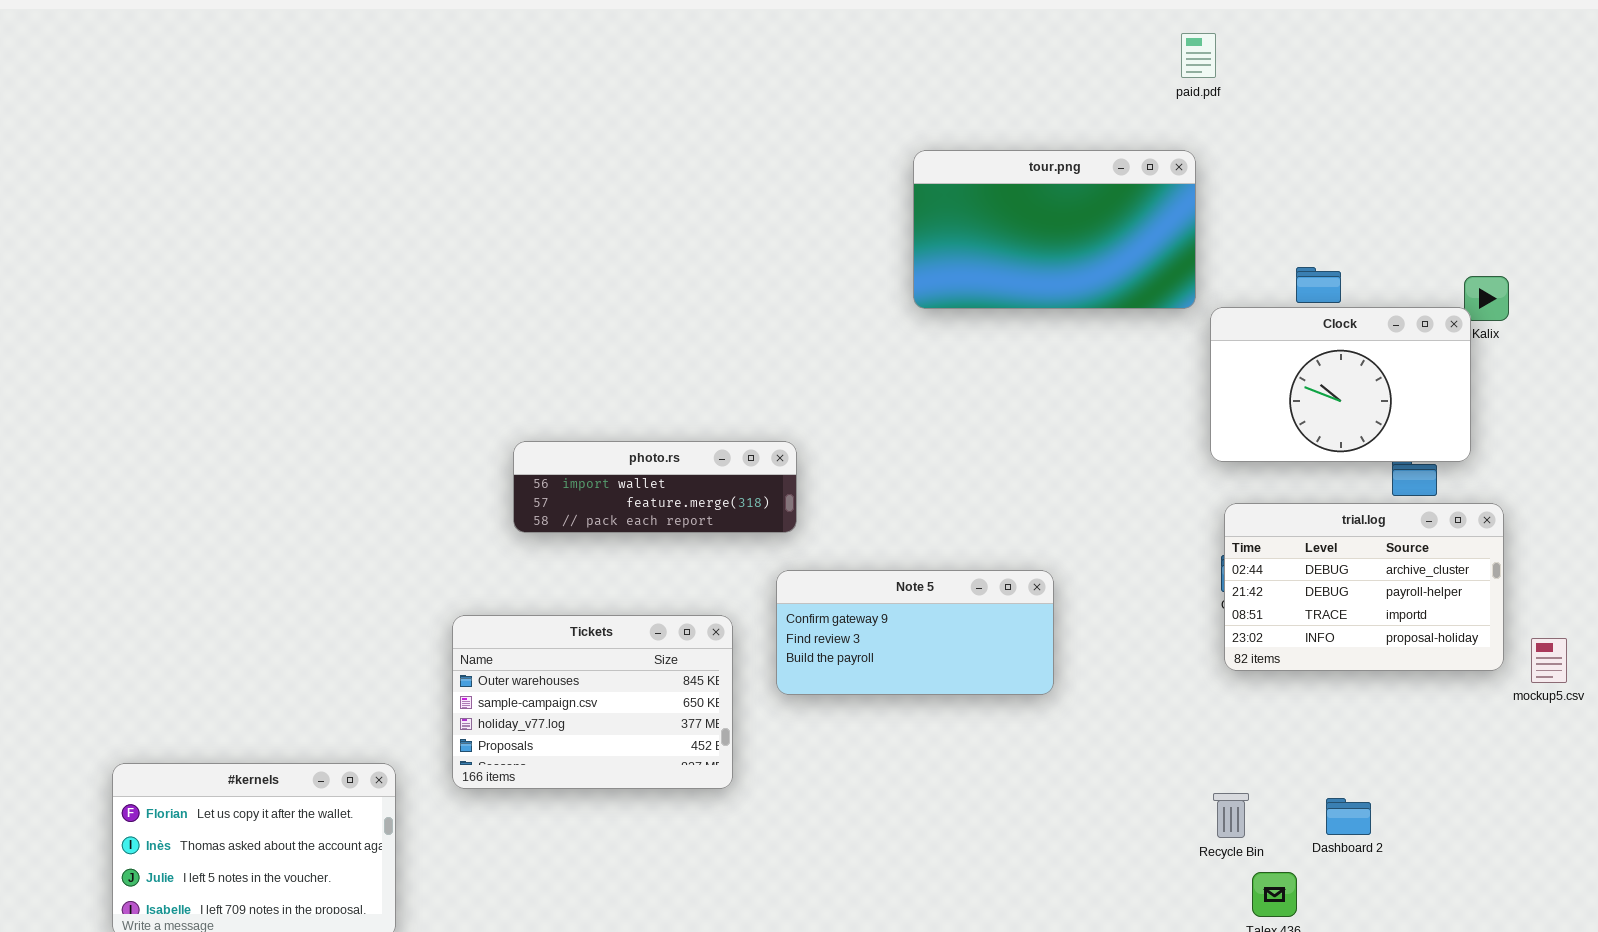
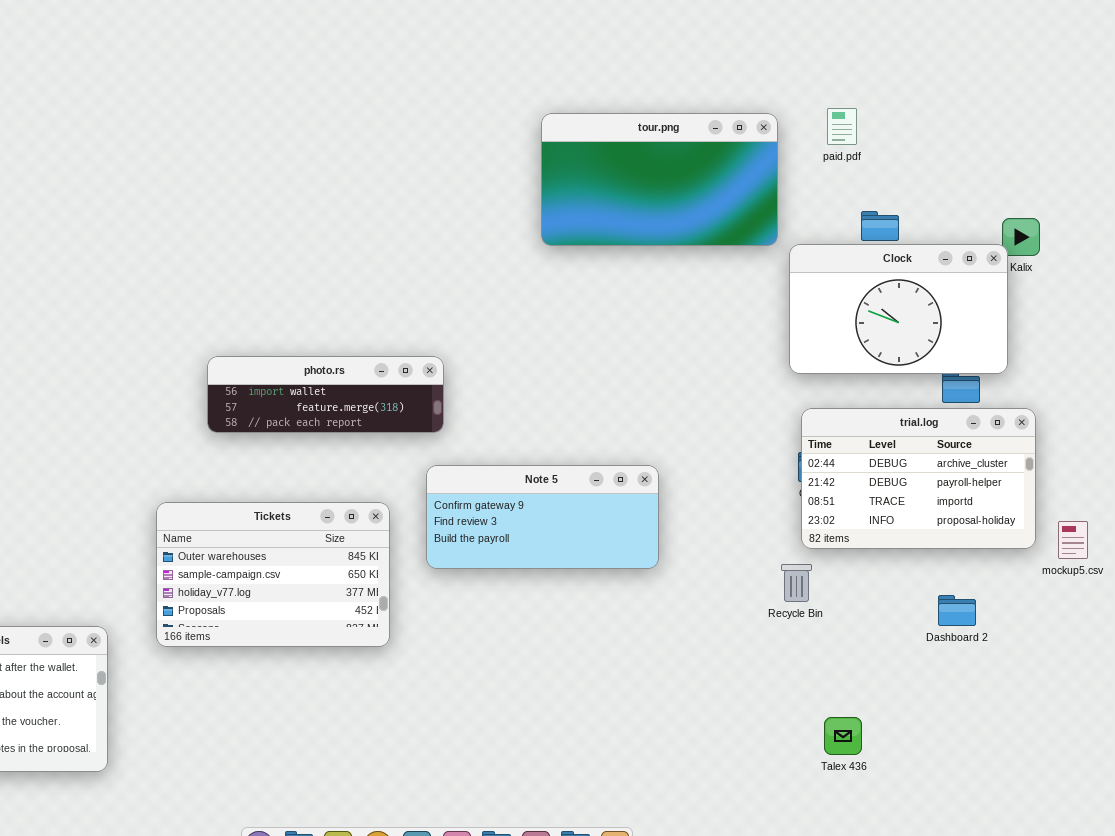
paid.pdf: [1181,33,1216,78] -> [827,108,857,145], moved
Recycle Bin: [1213,793,1249,838] -> [781,564,812,602], moved
Dashboard 2: [1326,798,1371,835] -> [938,595,976,626], moved

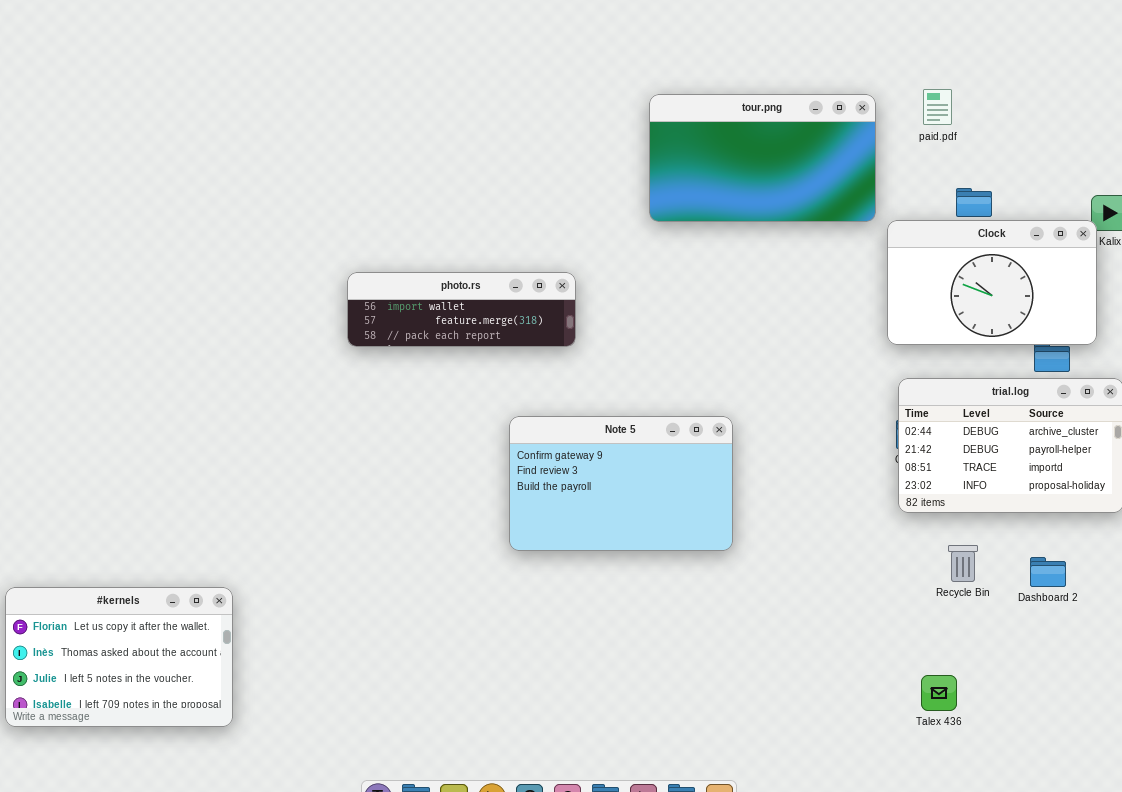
photo.rs: [207,356,444,433] -> [347,272,576,347], moved
Note 5: [426,465,659,569] -> [509,416,733,551], moved, resized
Tickets: [156,502,390,647] -> none, closed
Recycle Bin: [781,564,812,602] -> [948,545,978,582], moved

